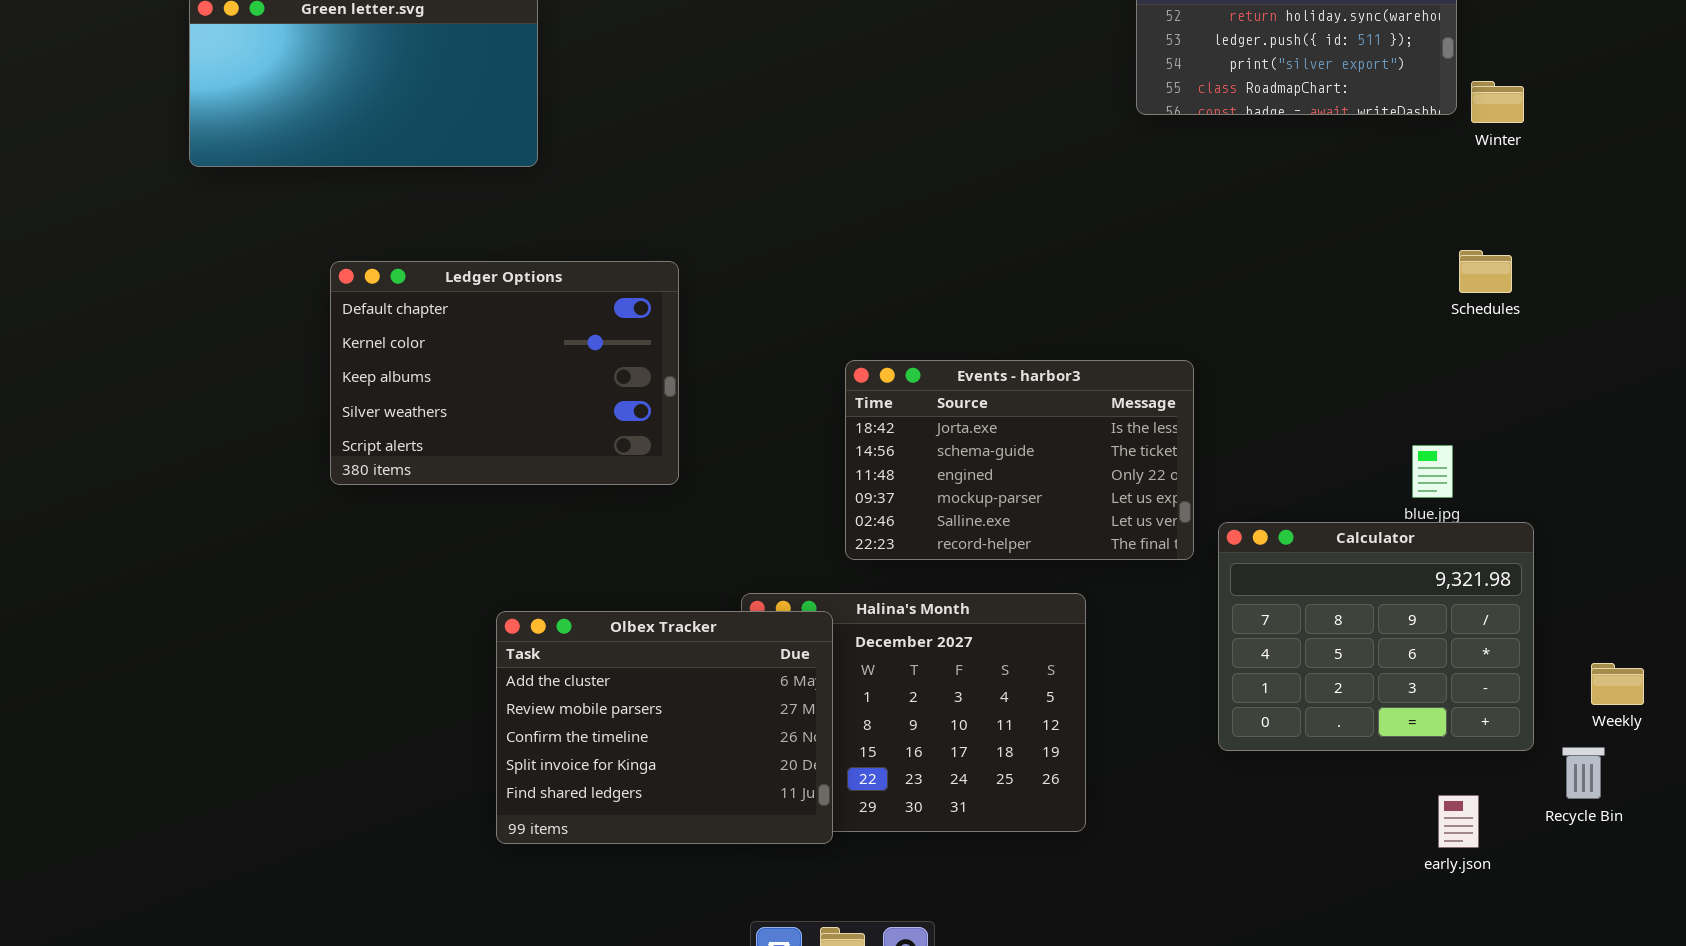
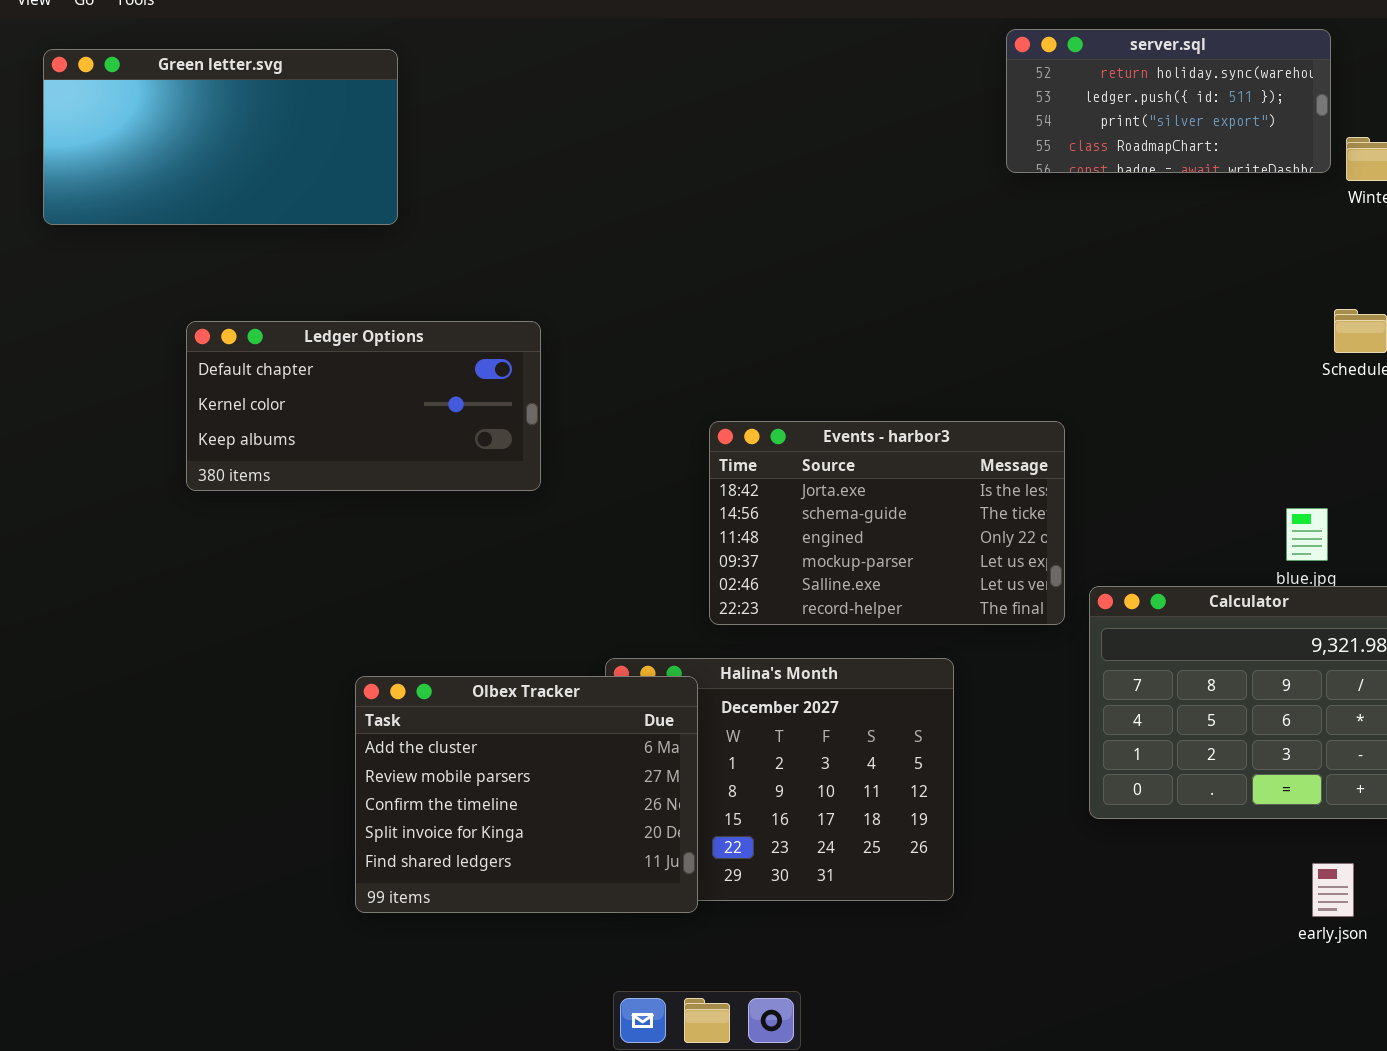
Ledger Options: [330,261,679,485] -> [186,321,541,491], resized

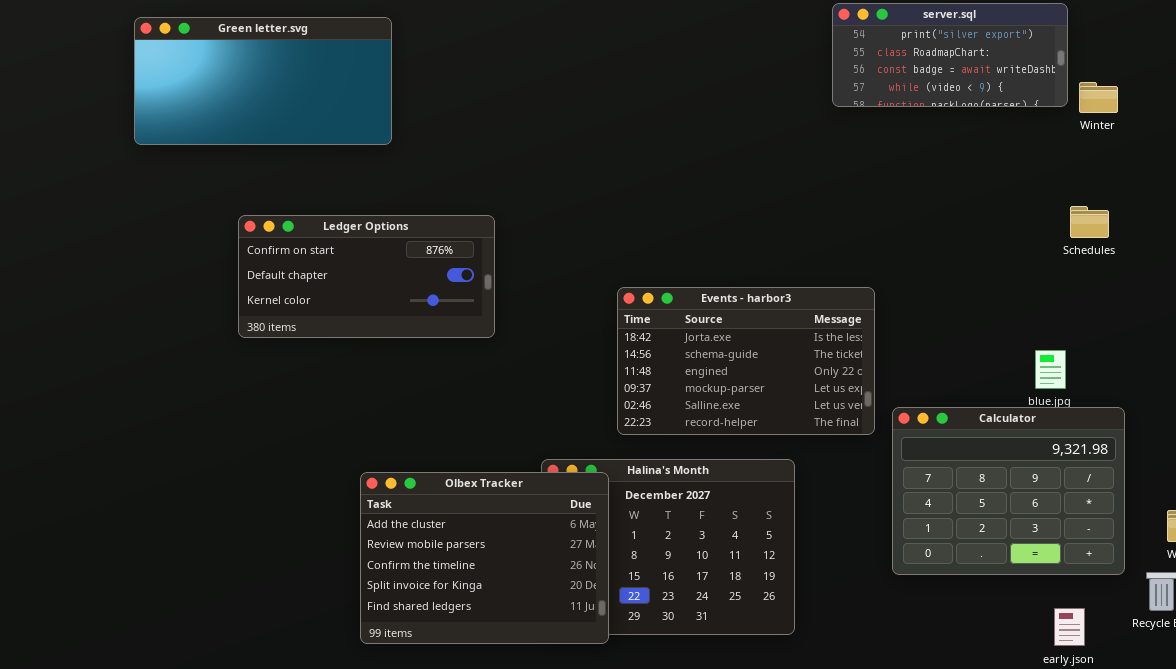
server.sql: [1006,29,1331,173] -> [832,3,1068,107], scrolled down 2 rows
Ledger Options: [186,321,541,491] -> [238,215,495,338], scrolled up 1 row

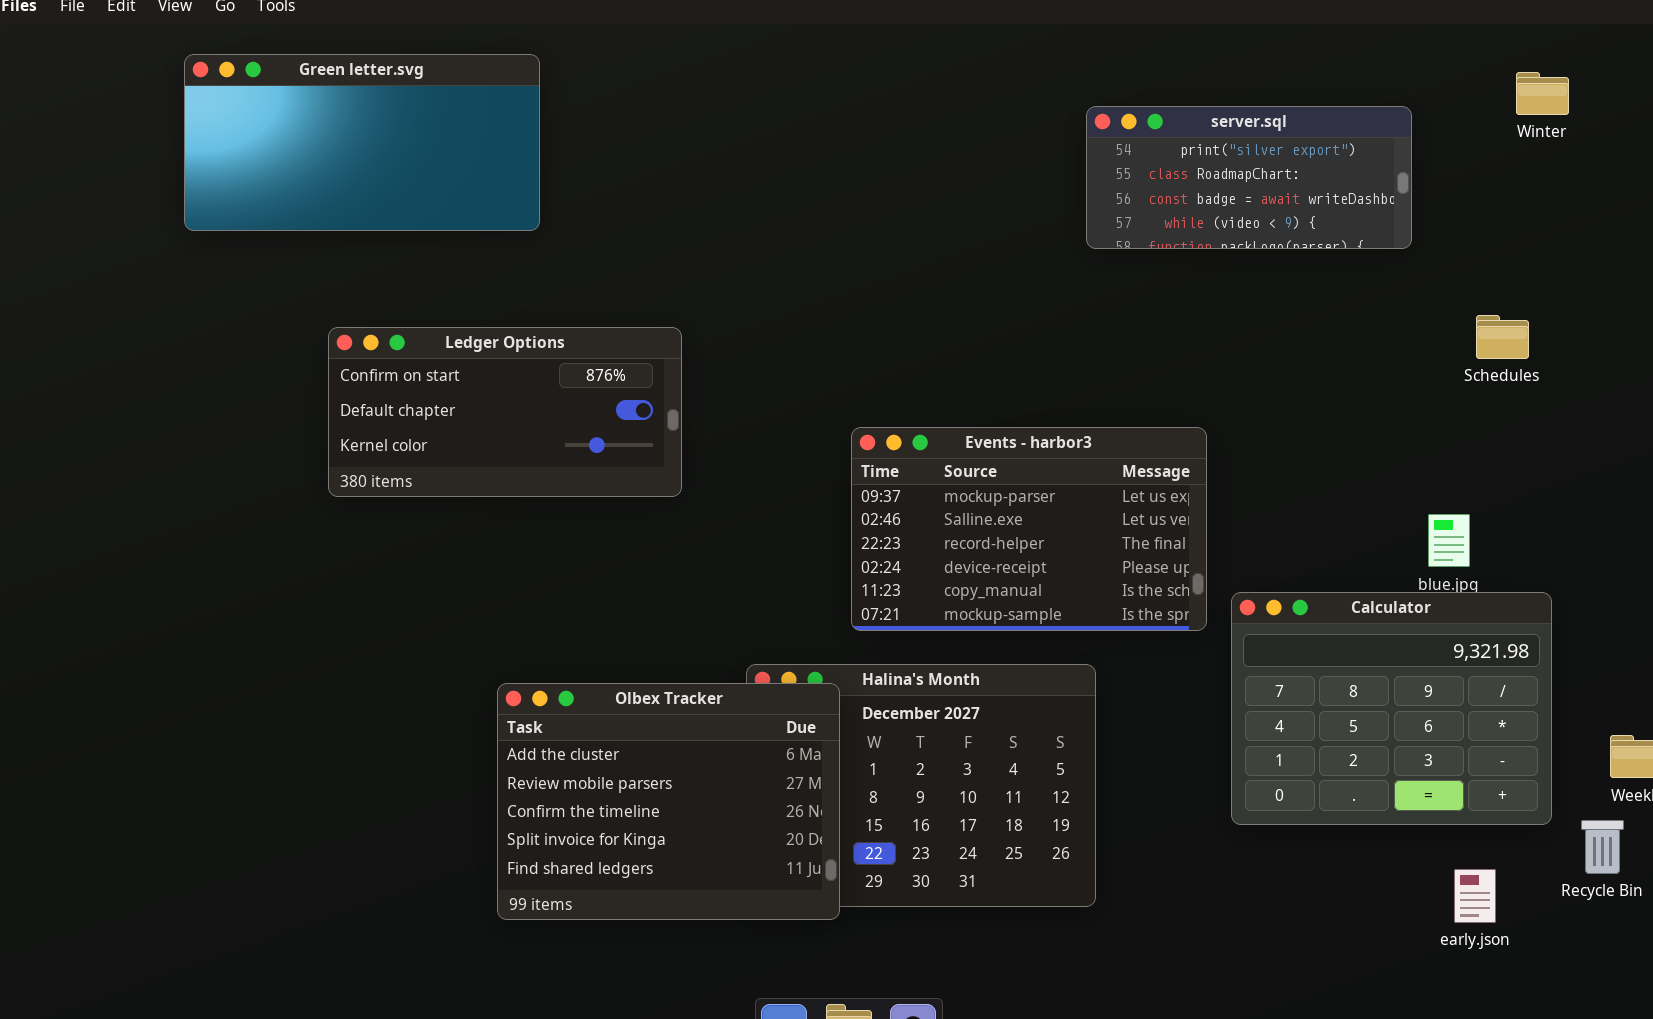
server.sql: [832,3,1068,107] -> [1086,106,1412,249], moved
Winter: [1079,82,1118,113] -> [1516,72,1569,115], moved
Events - harbor3: [617,287,875,435] -> [851,427,1207,631], scrolled down 3 rows

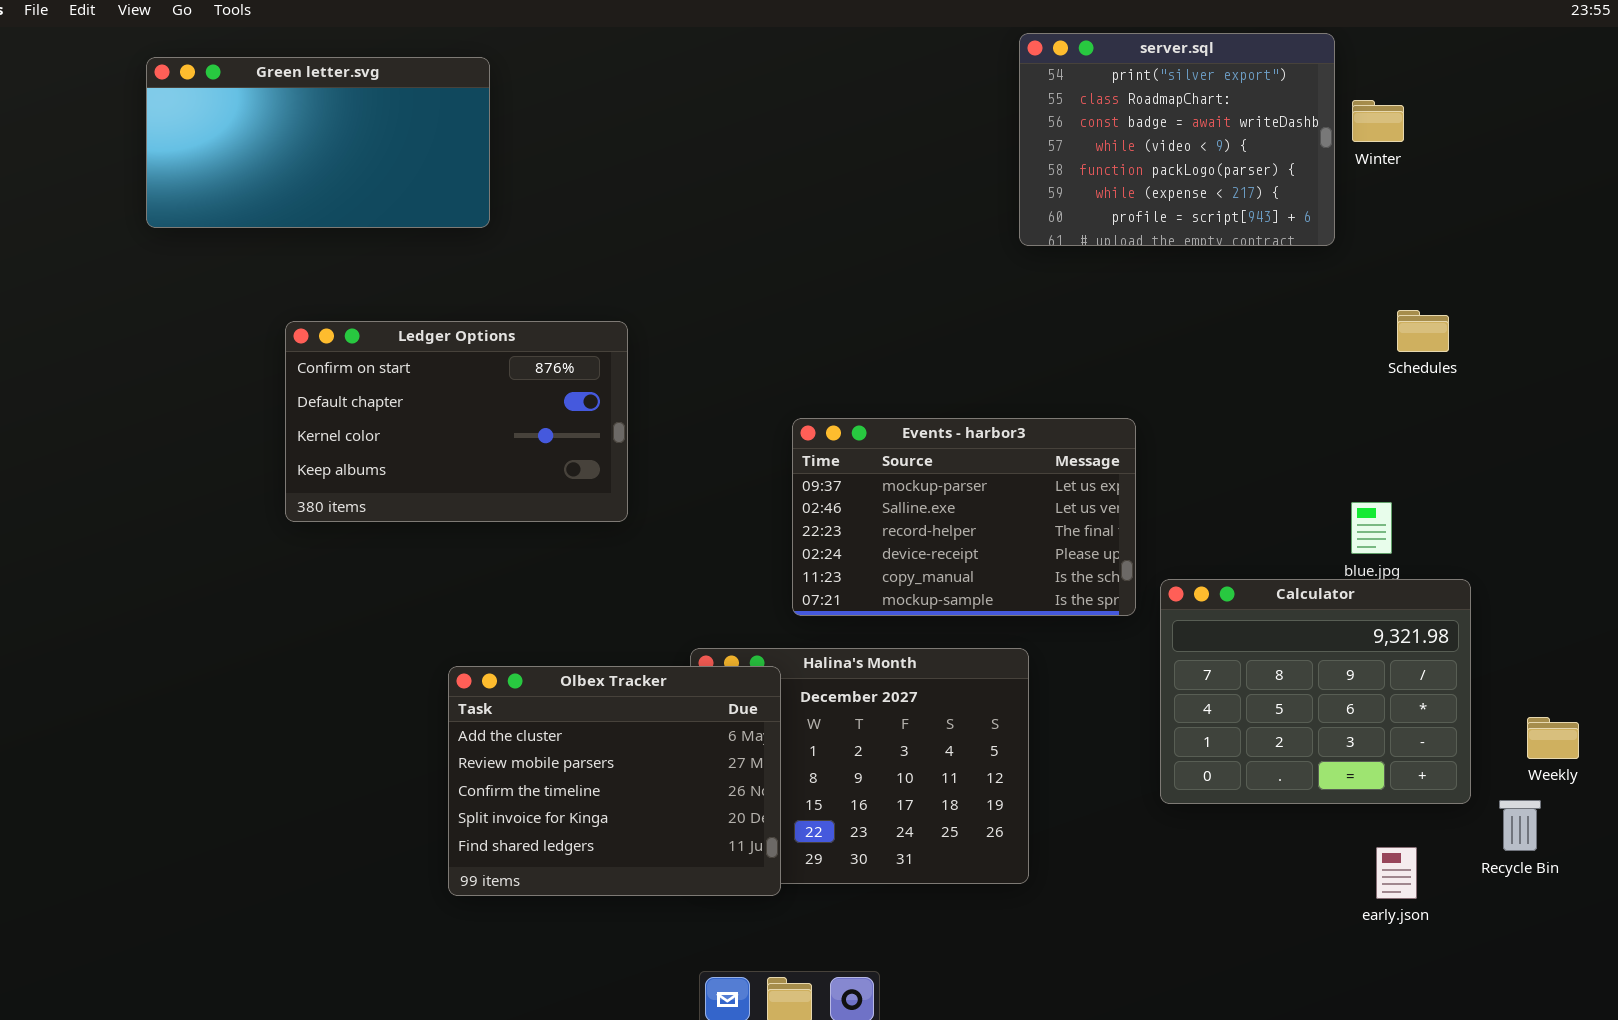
Winter: [1516,72,1569,115] -> [1352,100,1404,142], moved
server.sql: [1086,106,1412,249] -> [1019,33,1335,246], resized
Ledger Options: [328,327,682,497] -> [285,321,628,522], resized

